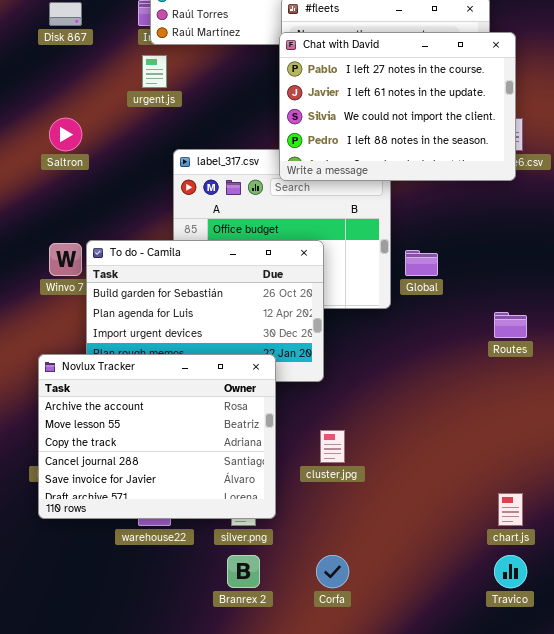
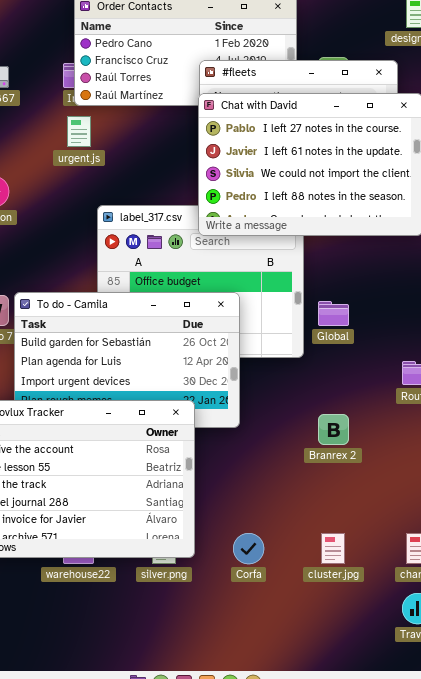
cluster.jpg: [320,430,345,463] -> [321,533,345,564], moved
Branrex 2: [227,555,260,588] -> [318,414,349,445], moved
Corfa: [316,555,349,588] -> [233,533,264,564], moved

